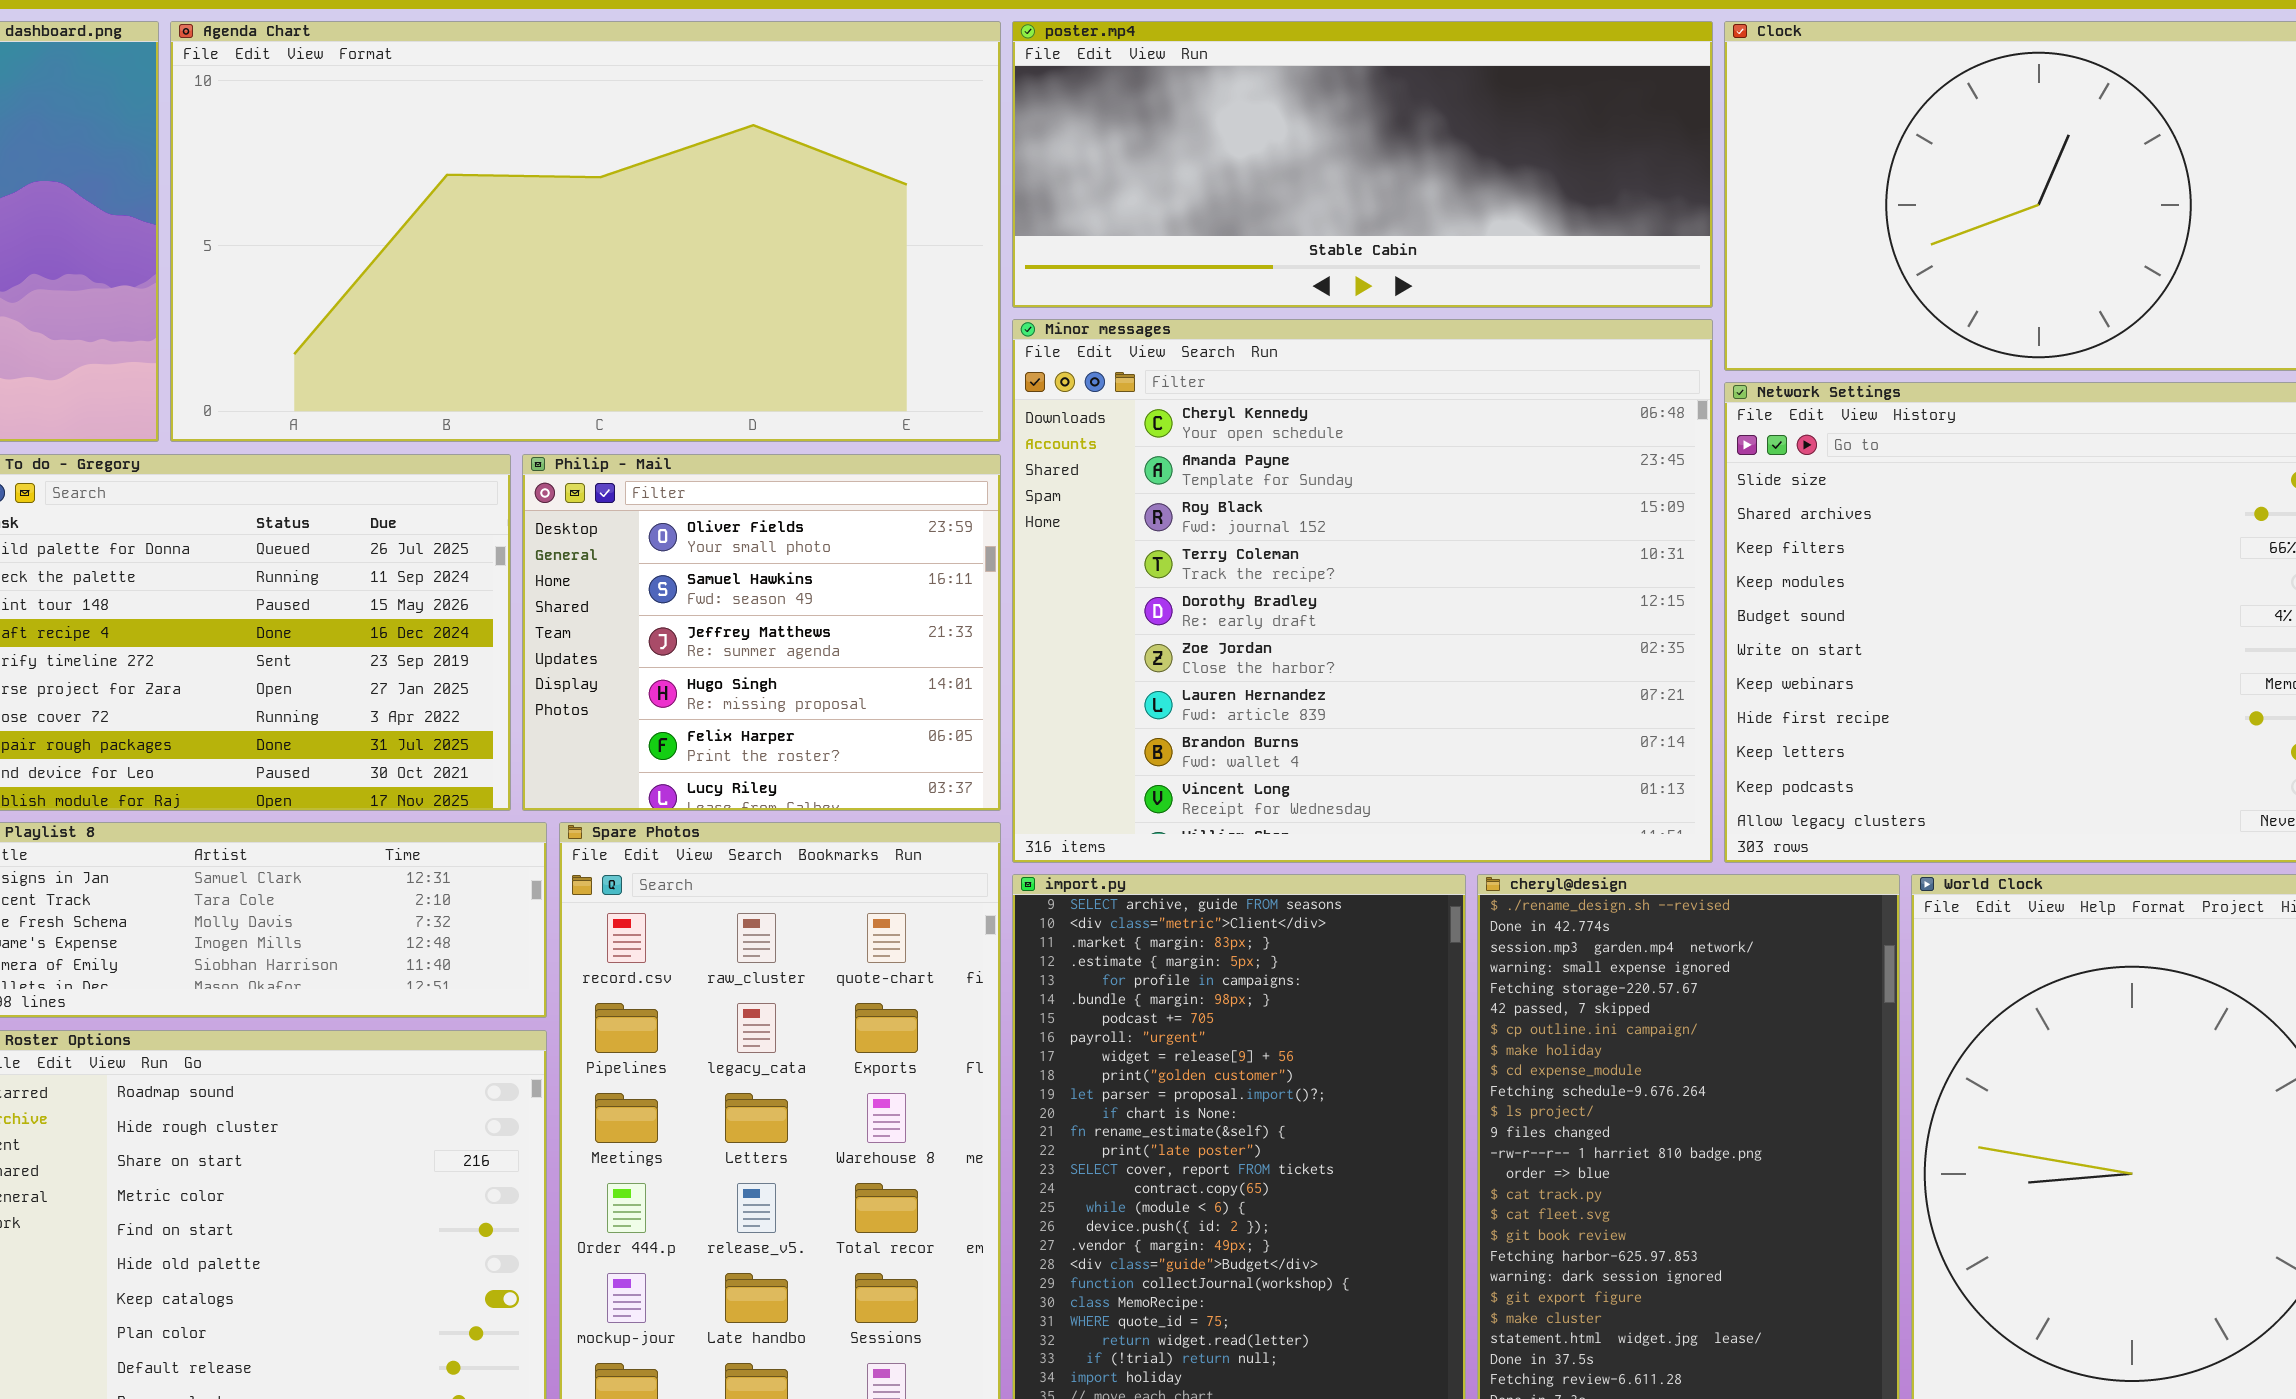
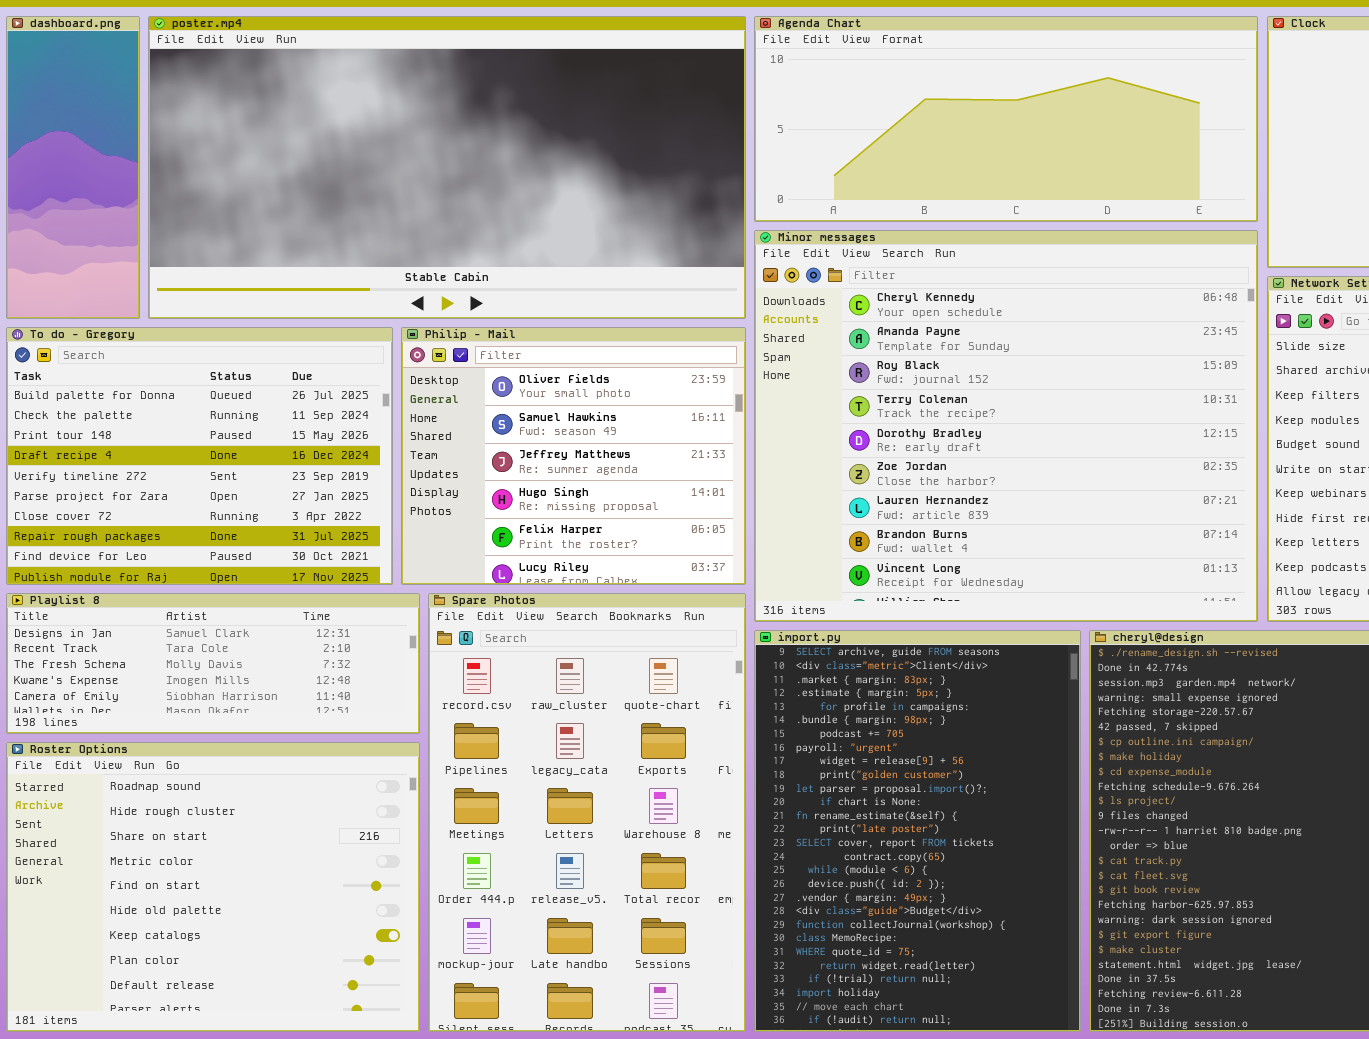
Agenda Chart: [170,21,1001,442] -> [754,16,1258,222], moved, resized
poster.mp4: [1012,21,1713,308] -> [148,16,746,319], moved, resized

